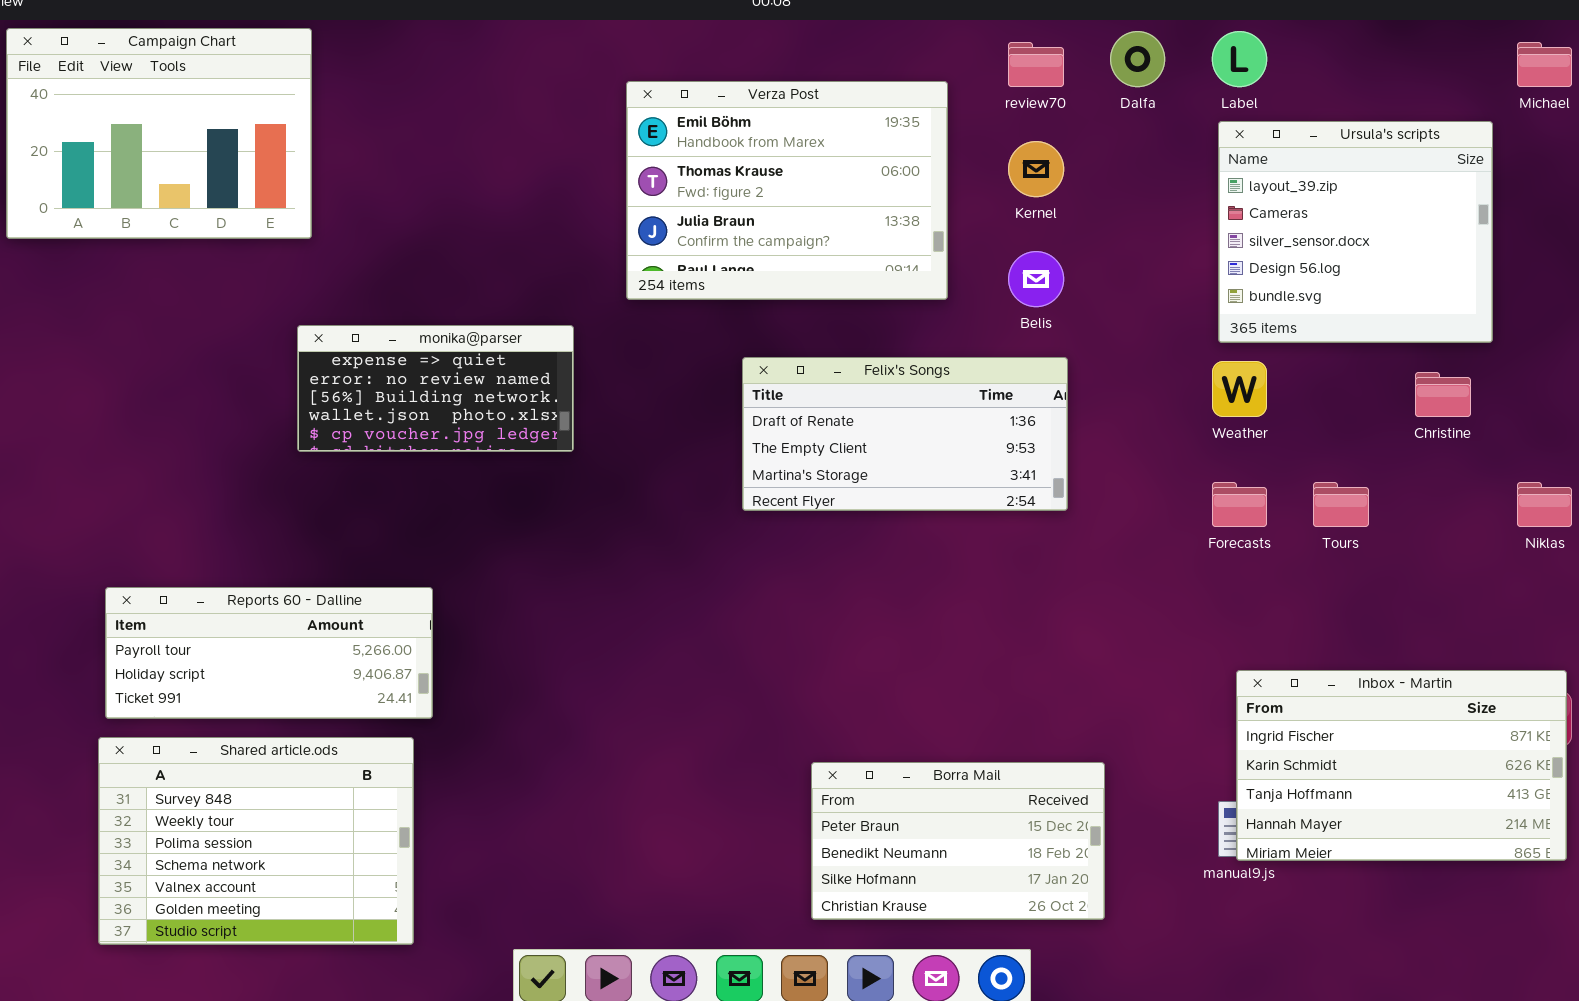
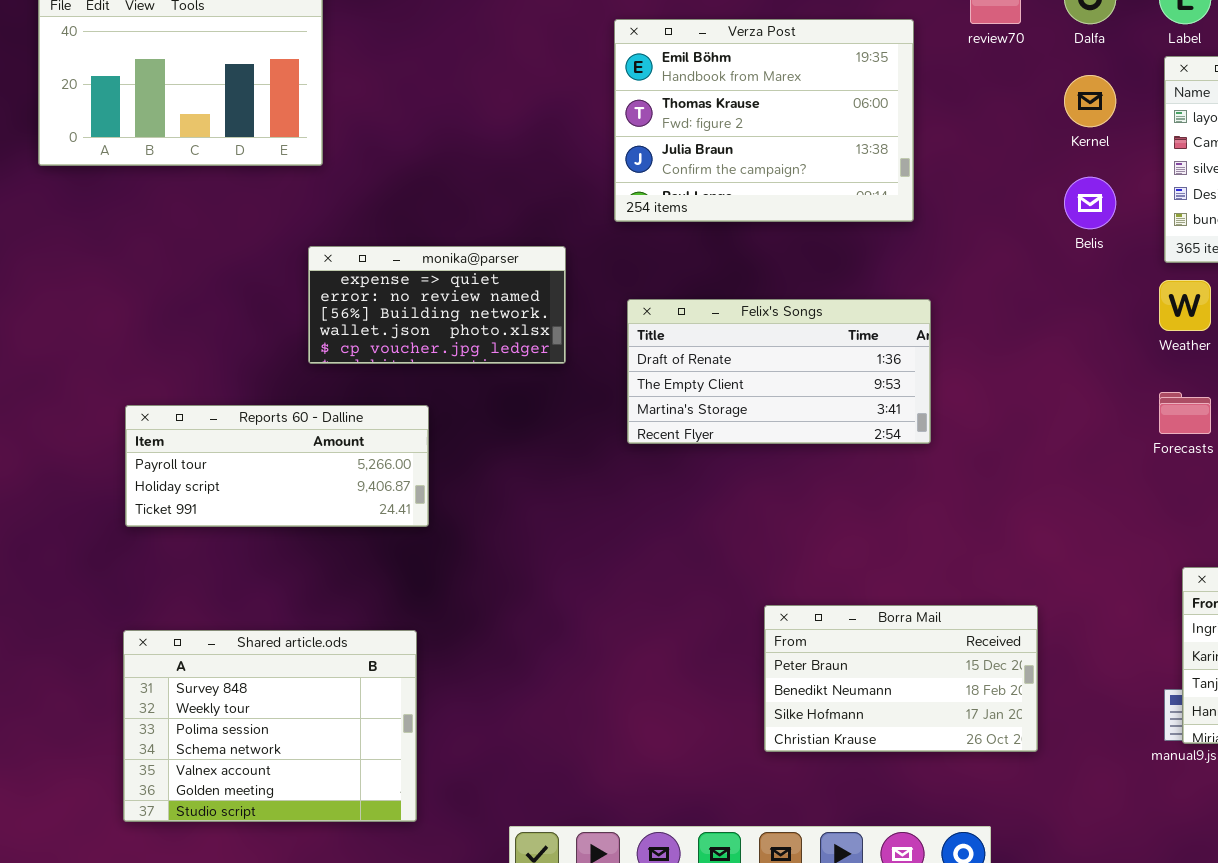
Kernel: [1008,141,1064,197] -> [1064,75,1116,127], moved
Belis: [1008,251,1064,307] -> [1064,177,1116,229], moved
Felix's Songs: [742,357,1068,511] -> [627,299,931,444], moved
Reports 60 - Dalline: [105,587,433,719] -> [125,405,429,527], moved
Borra Mail: [811,762,1105,920] -> [764,605,1038,752], moved

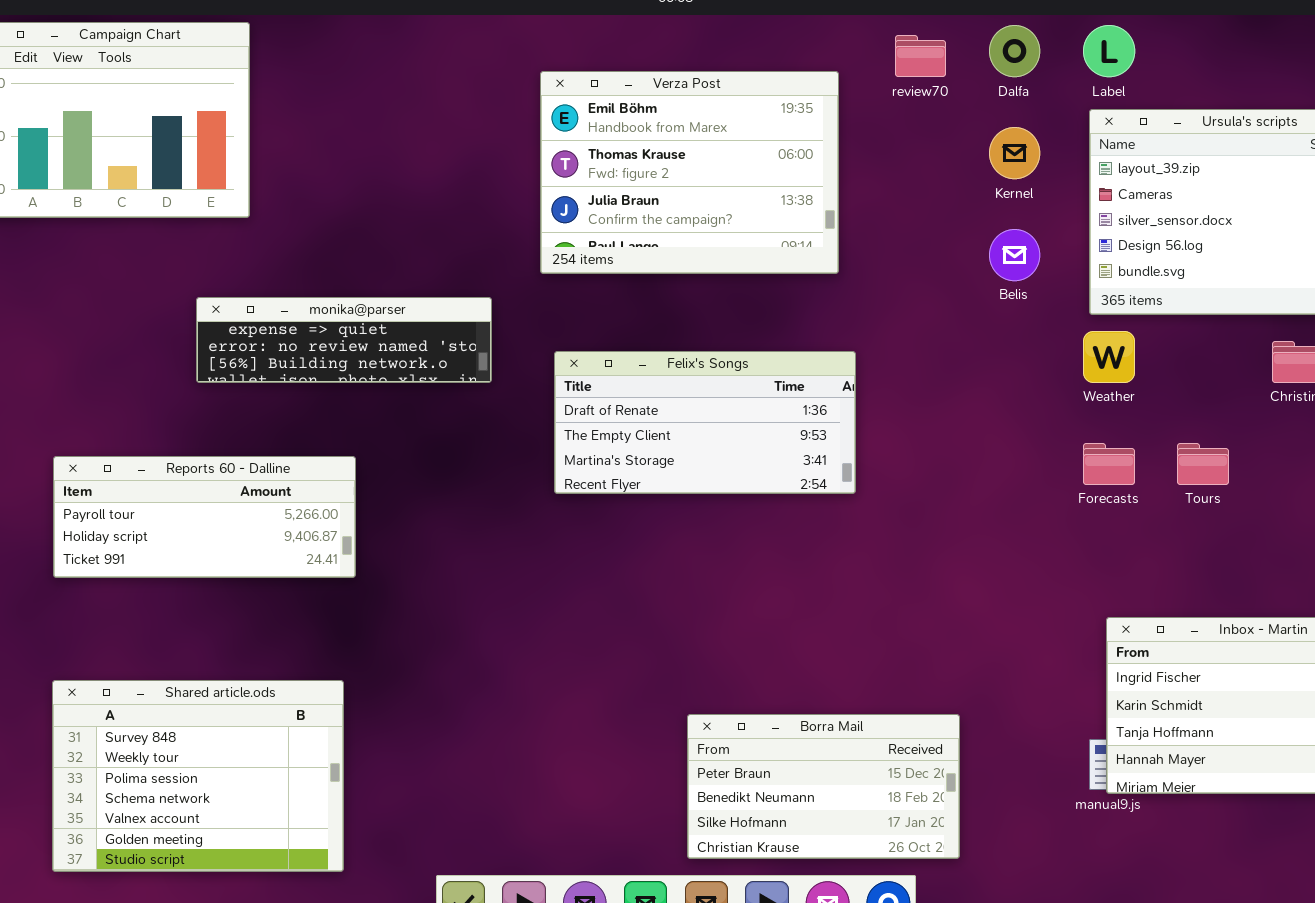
monika@parser: [308,246,566,364] -> [196,297,492,383], resized
Borra Mail: [764,605,1038,752] -> [687,714,960,859], moved

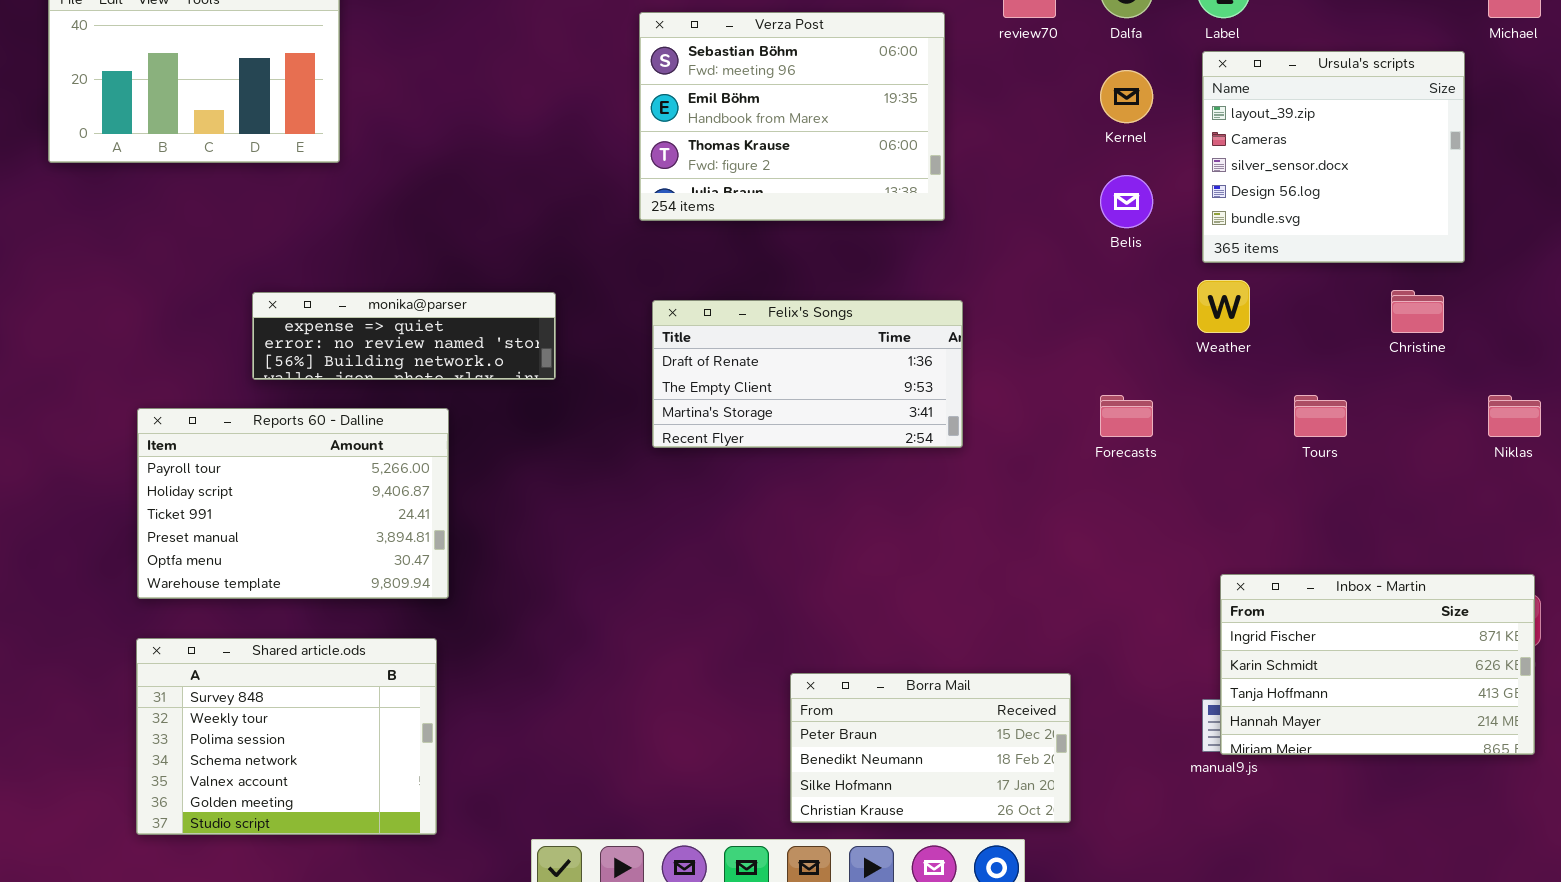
Verza Post: [540,71,839,274] -> [639,12,945,221], scrolled up 1 row
monika@parser: [196,297,492,383] -> [252,292,556,380], moved
Forecasts: [1083,443,1135,485] -> [1100,395,1153,437], moved
Reports 60 - Dalline: [53,456,356,578] -> [137,408,449,599], resized

